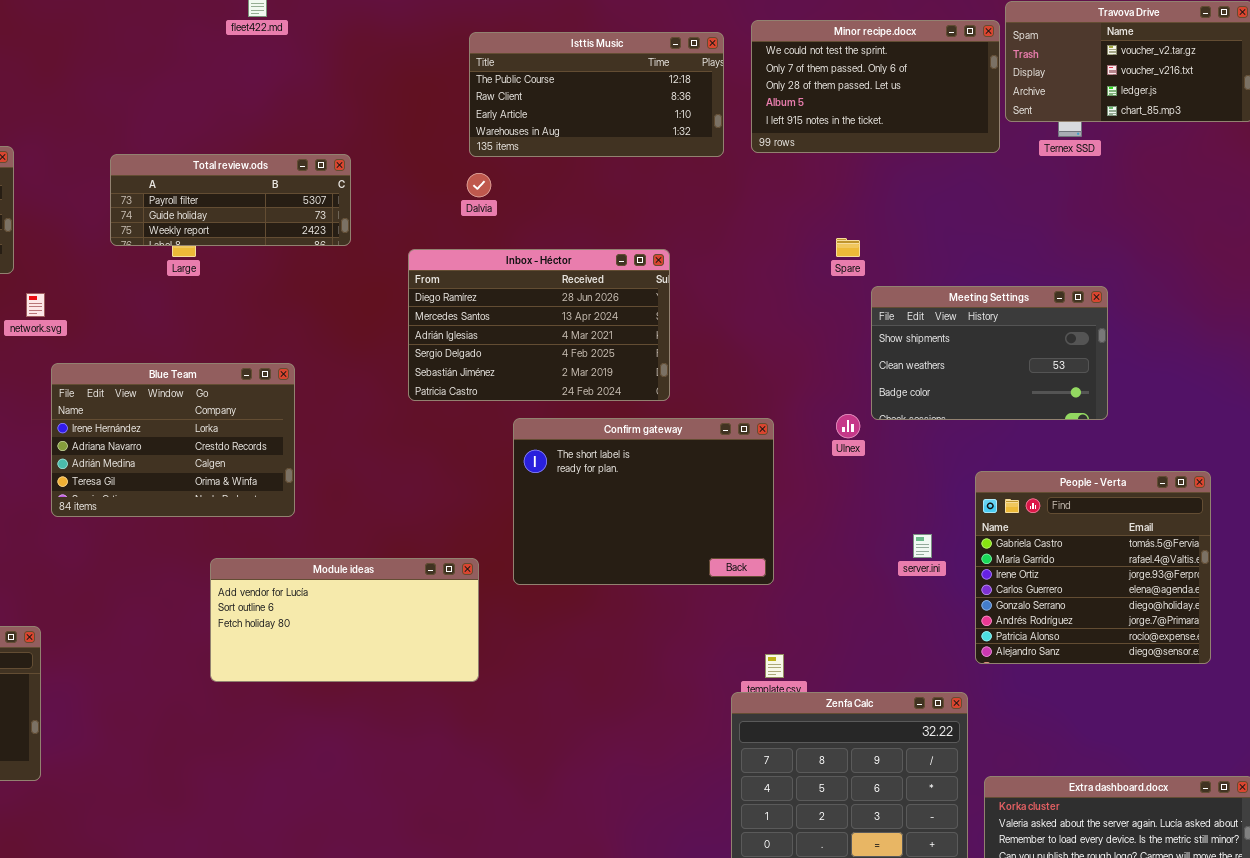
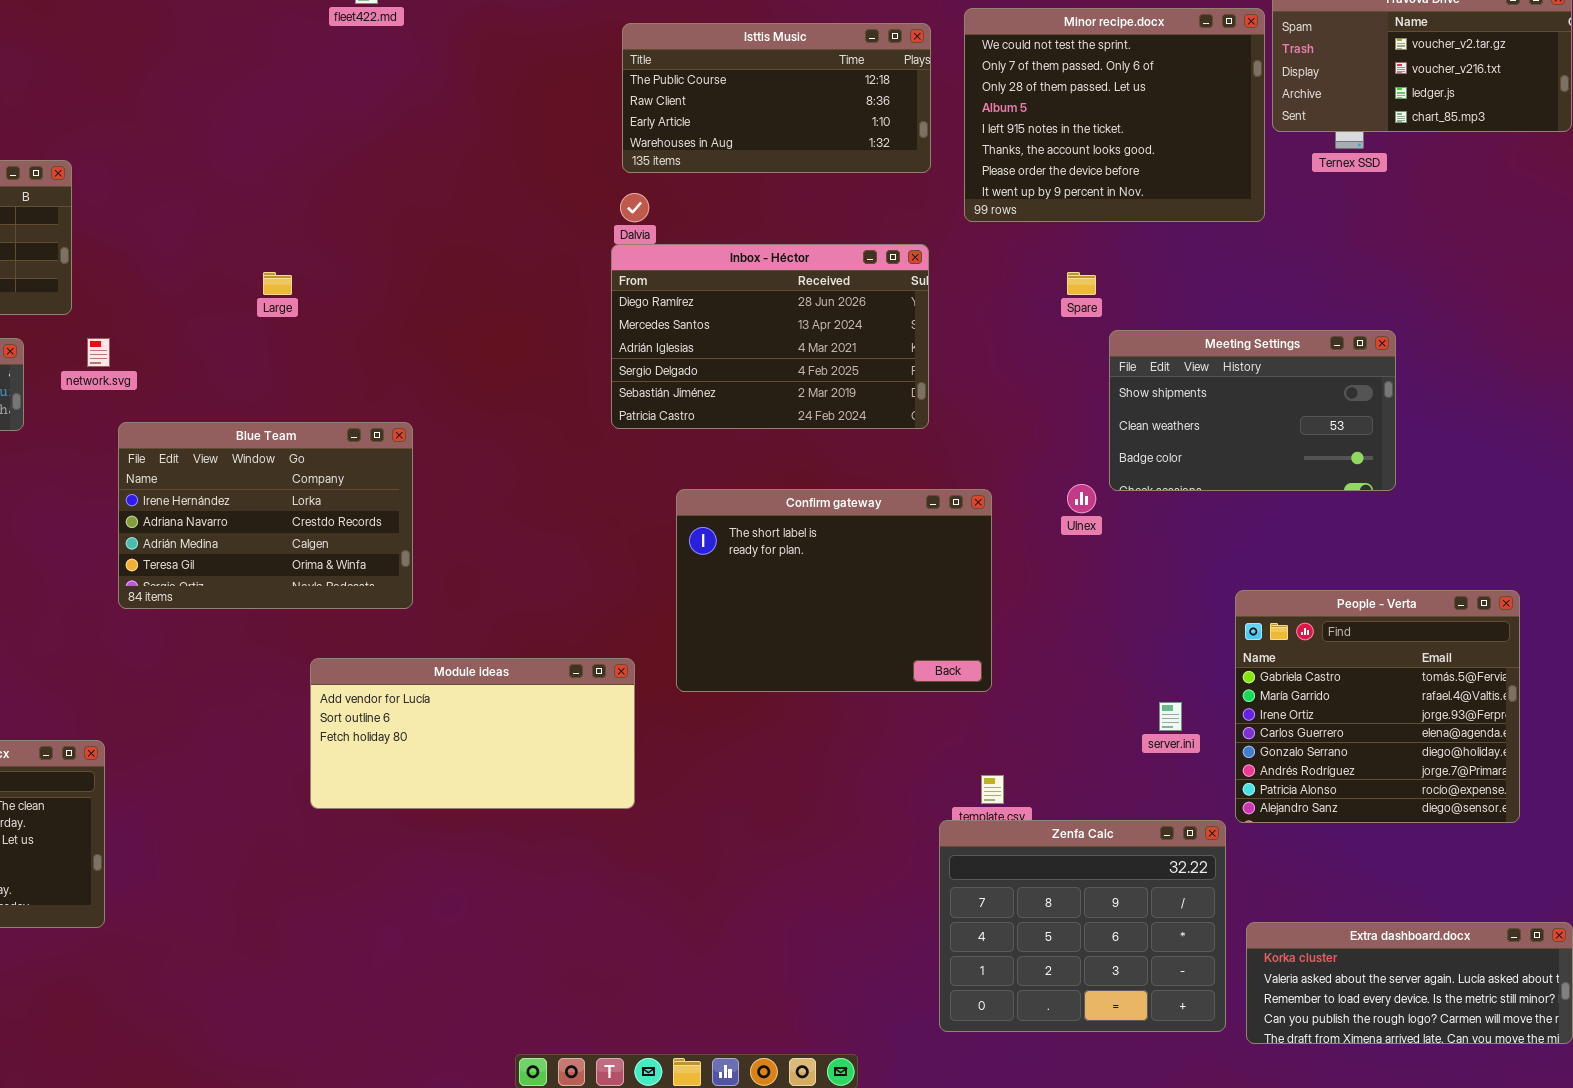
Minor recipe.docx: [751,20,1000,153] -> [964,8,1265,222], resized
Total review.ods: [110,154,351,246] -> none, closed
Inbox - Héctor: [408,249,670,401] -> [611,244,929,429], moved
People - Verta: [975,471,1211,664] -> [1235,590,1520,823], moved
server.ini: [913,534,932,558] -> [1159,702,1182,731], moved

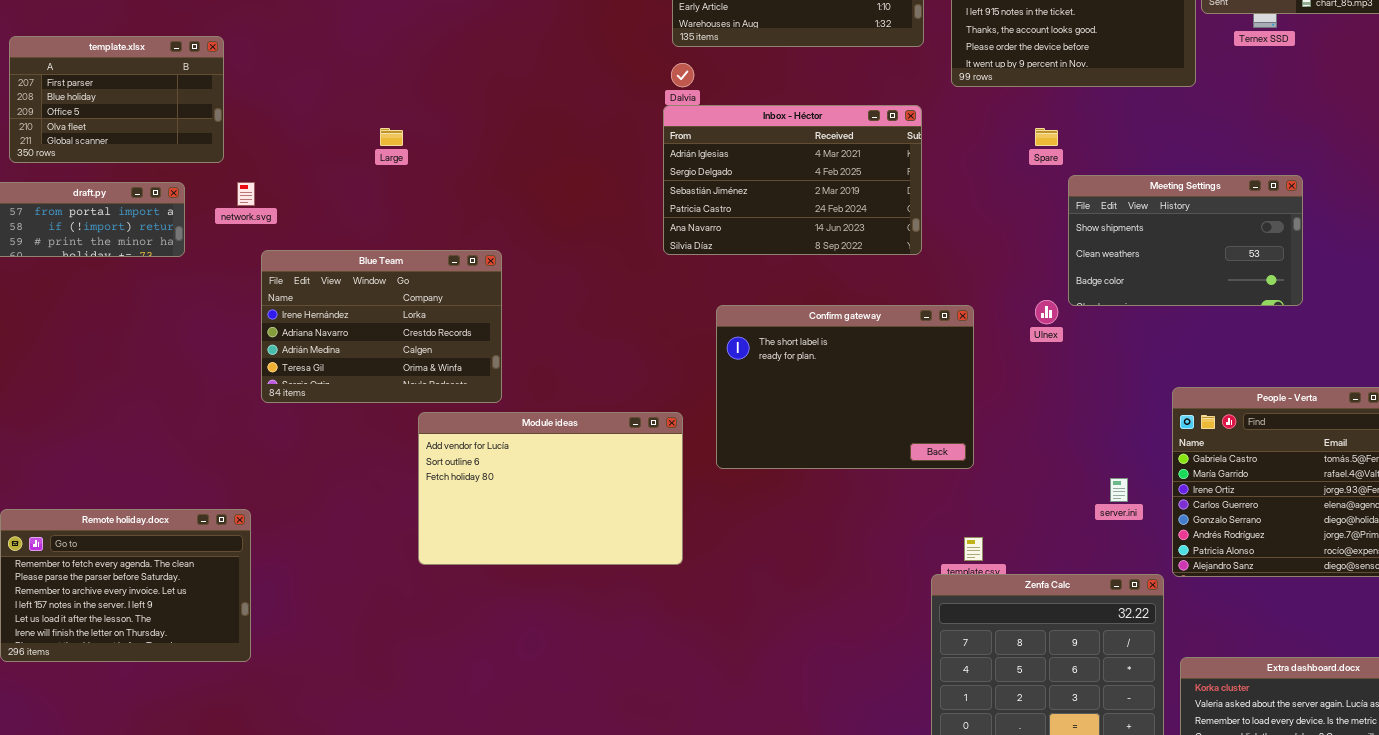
Inbox - Héctor: [611,244,929,429] -> [663,105,922,255], scrolled down 2 rows
Module ideas: [310,658,635,809] -> [418,412,683,565], resized

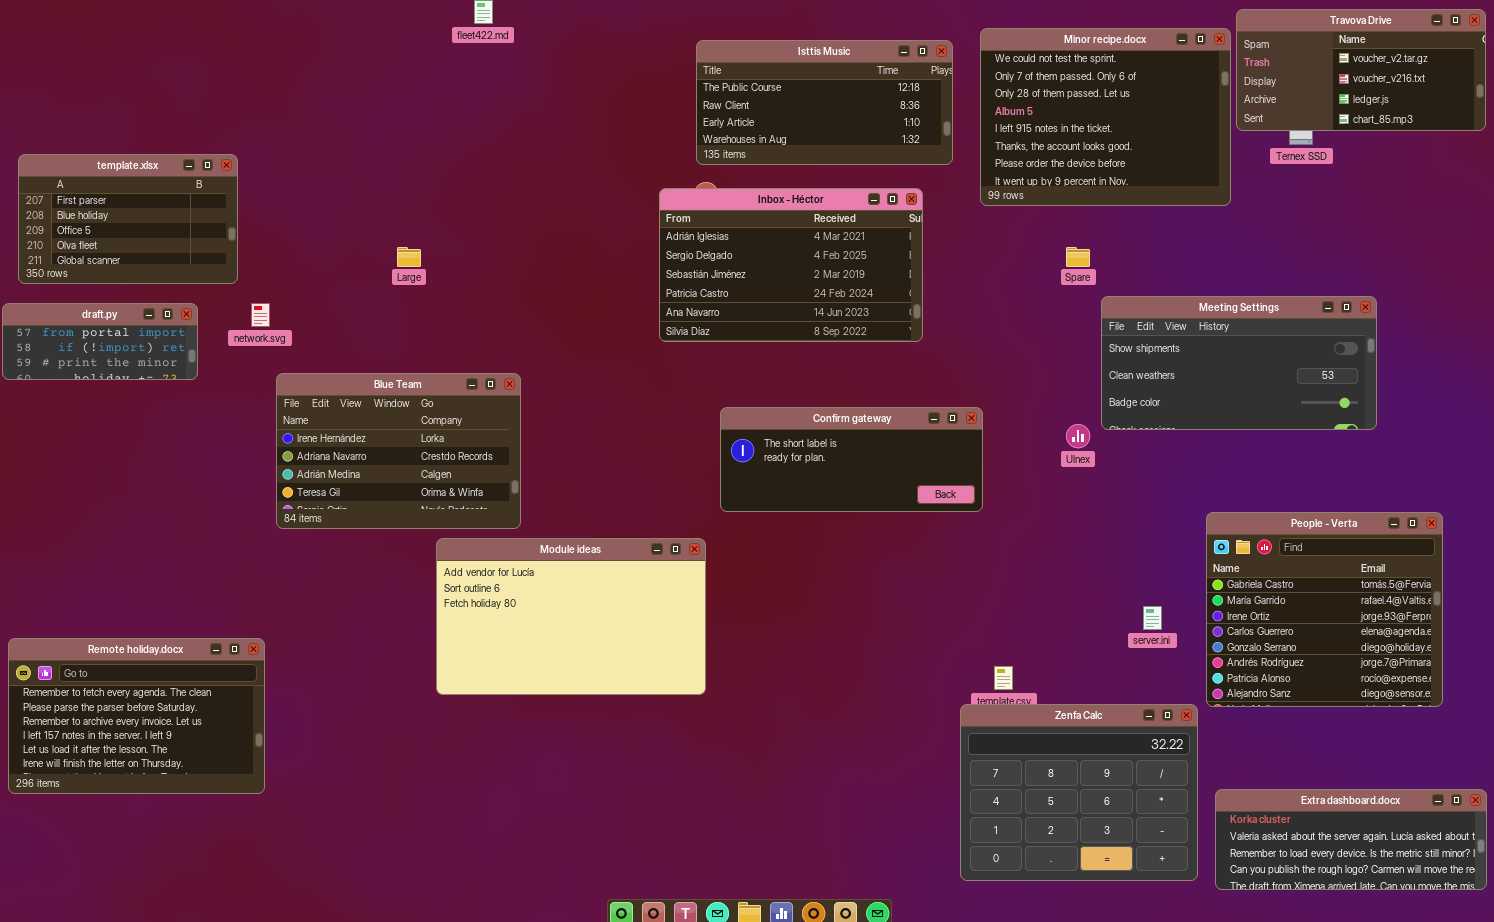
Inbox - Héctor: [663,105,922,255] -> [659,188,923,342], moved
Meeting Settings: [1068,175,1303,306] -> [1101,296,1377,430], resized
Confirm gateway: [716,305,974,469] -> [720,407,983,512], moved, resized

